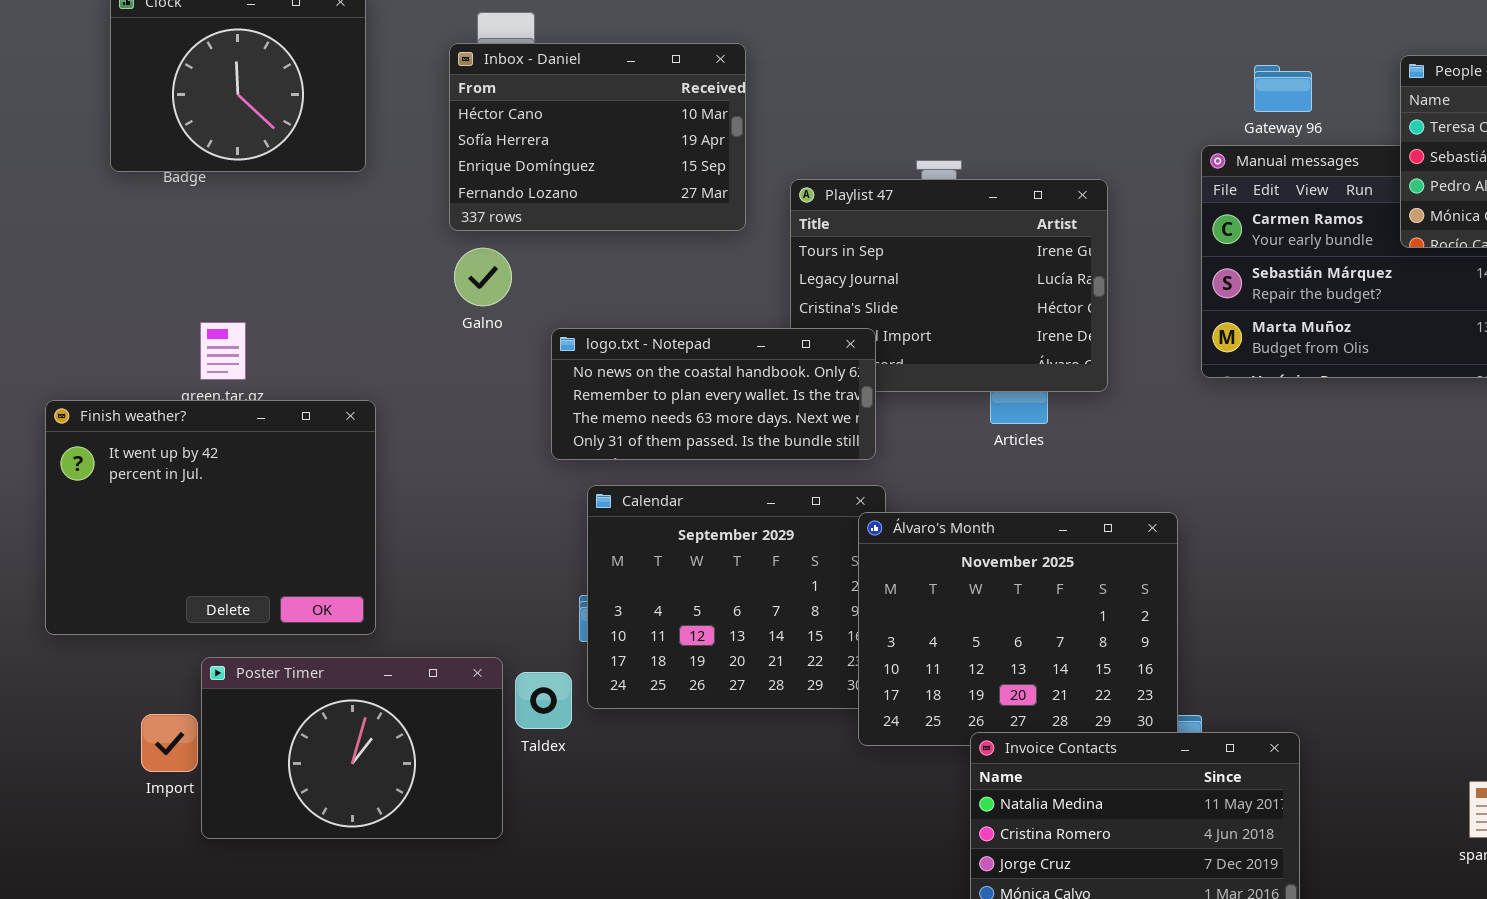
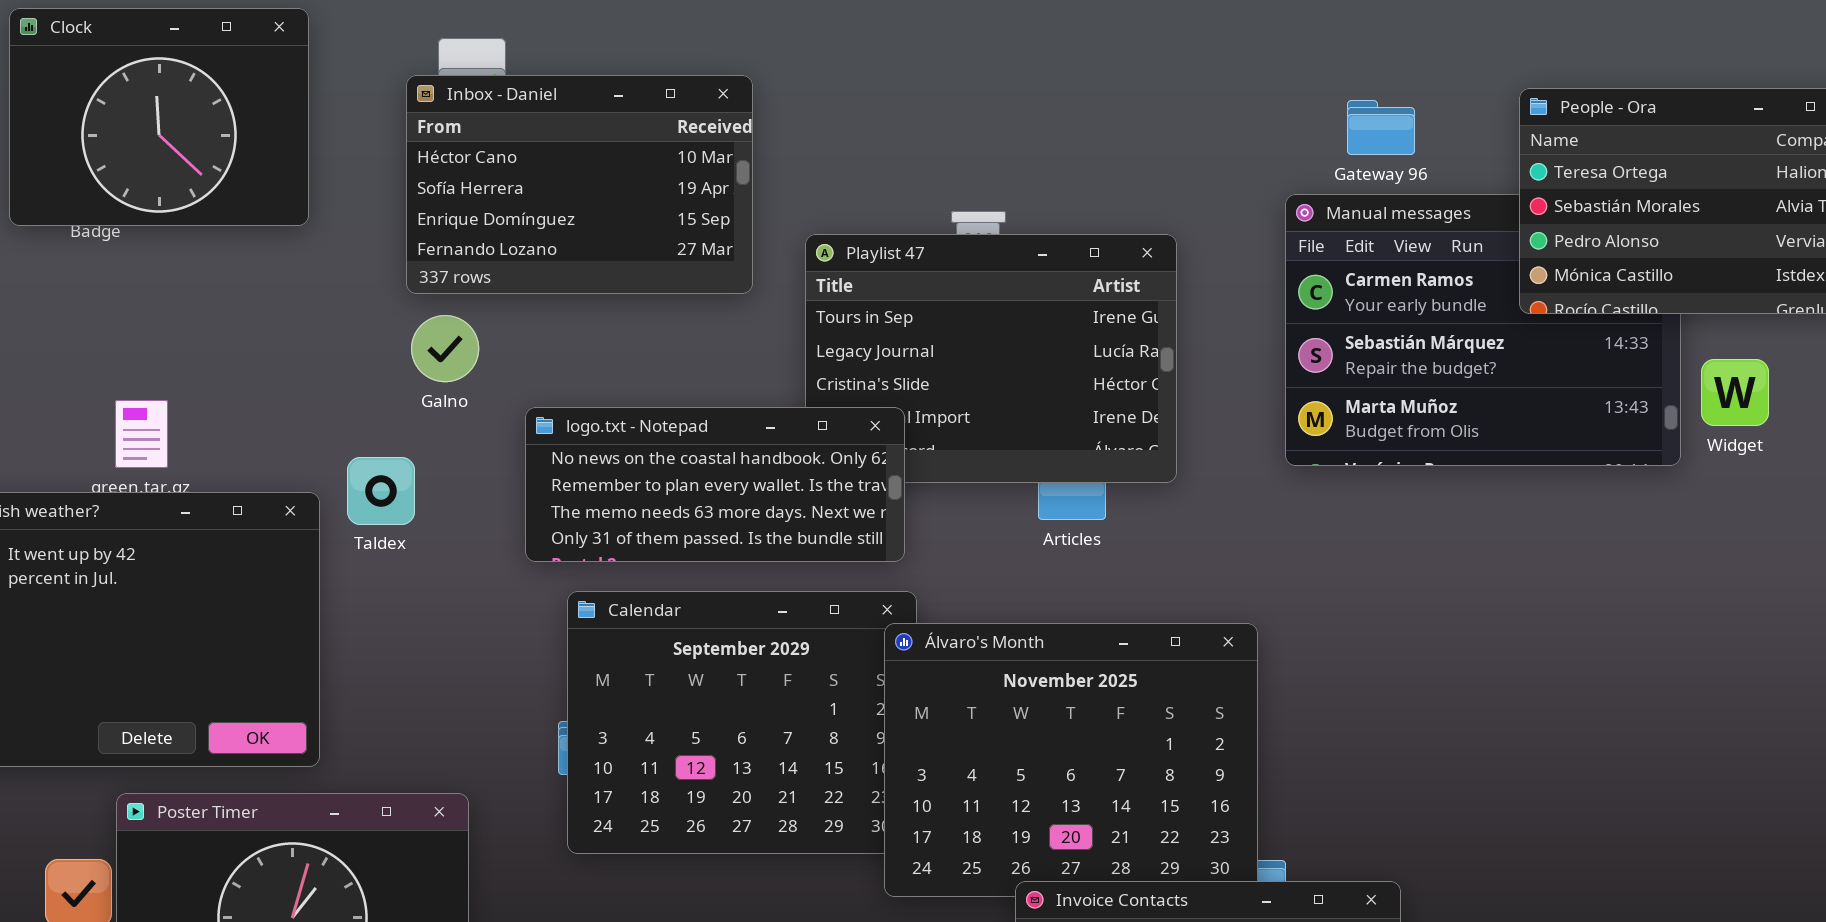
Taldex: [515,672,572,729] -> [347,457,415,525], moved

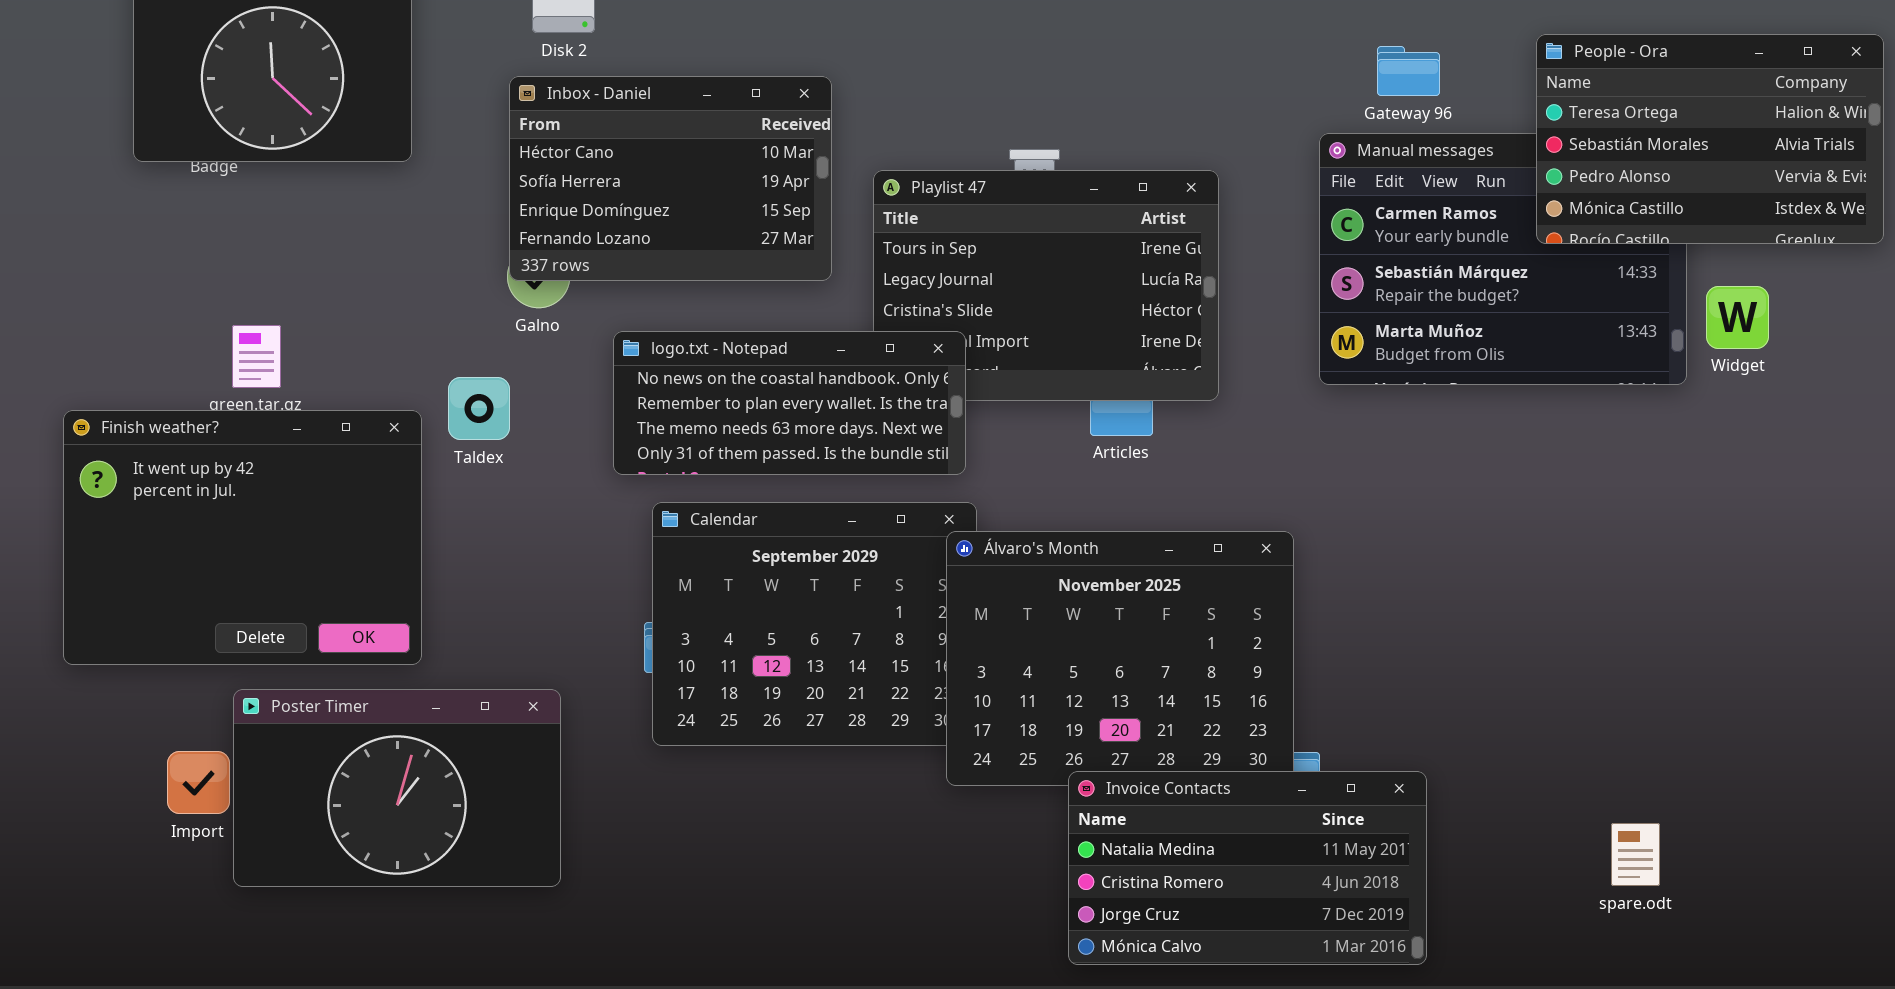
Inbox - Daniel: [406,75,753,294] -> [509,76,832,281], moved

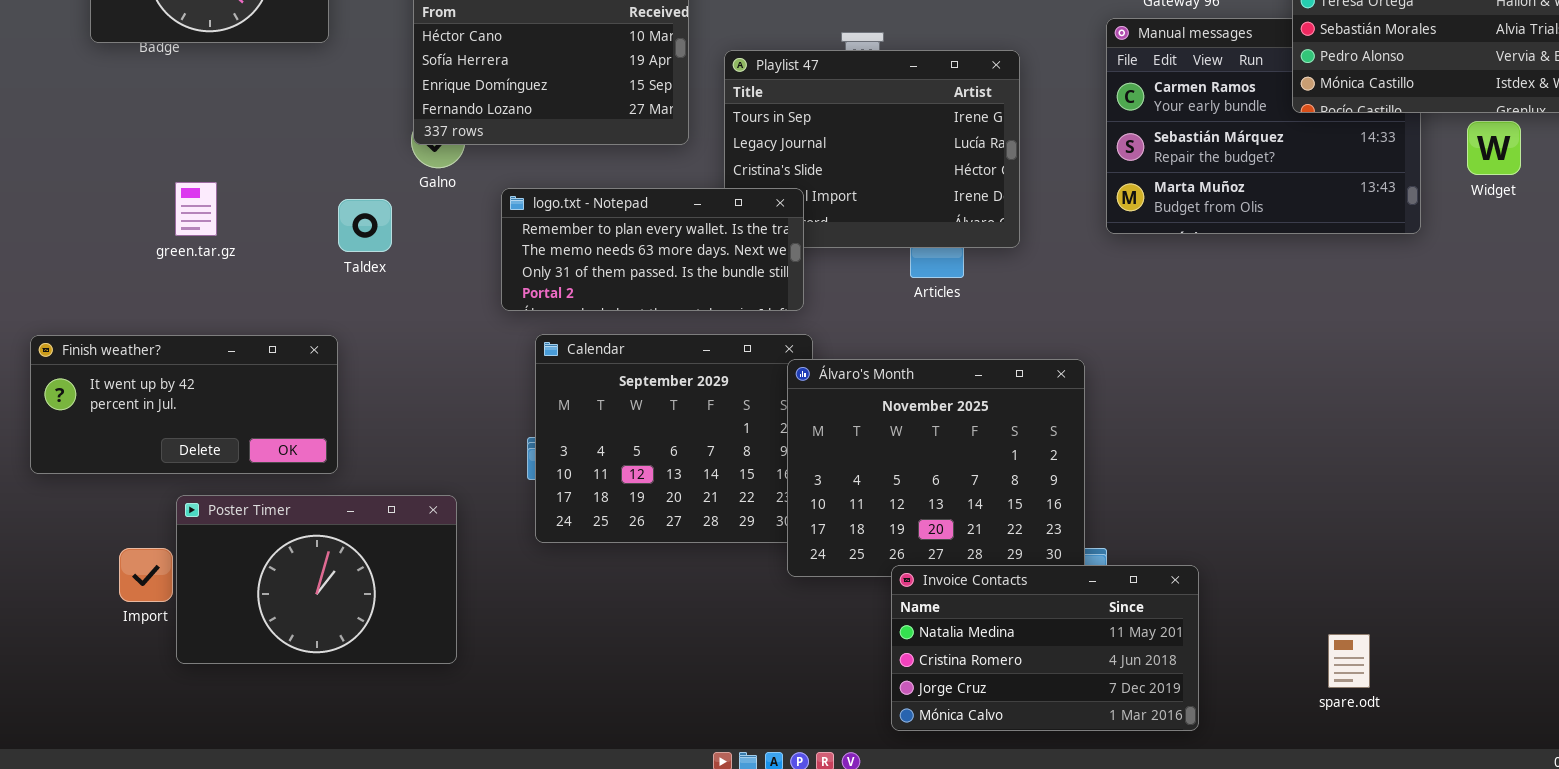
Widget: [1706,286,1769,349] -> [1467,121,1521,175], moved
logo.txt - Notepad: [613,331,966,475] -> [501,188,804,311], scrolled down 1 row
Taldex: [448,377,510,440] -> [338,199,392,252], moved
Finish weather?: [63,410,422,665] -> [30,335,338,474], resized
spare.odt: [1611,823,1660,886] -> [1328,634,1370,688], moved

